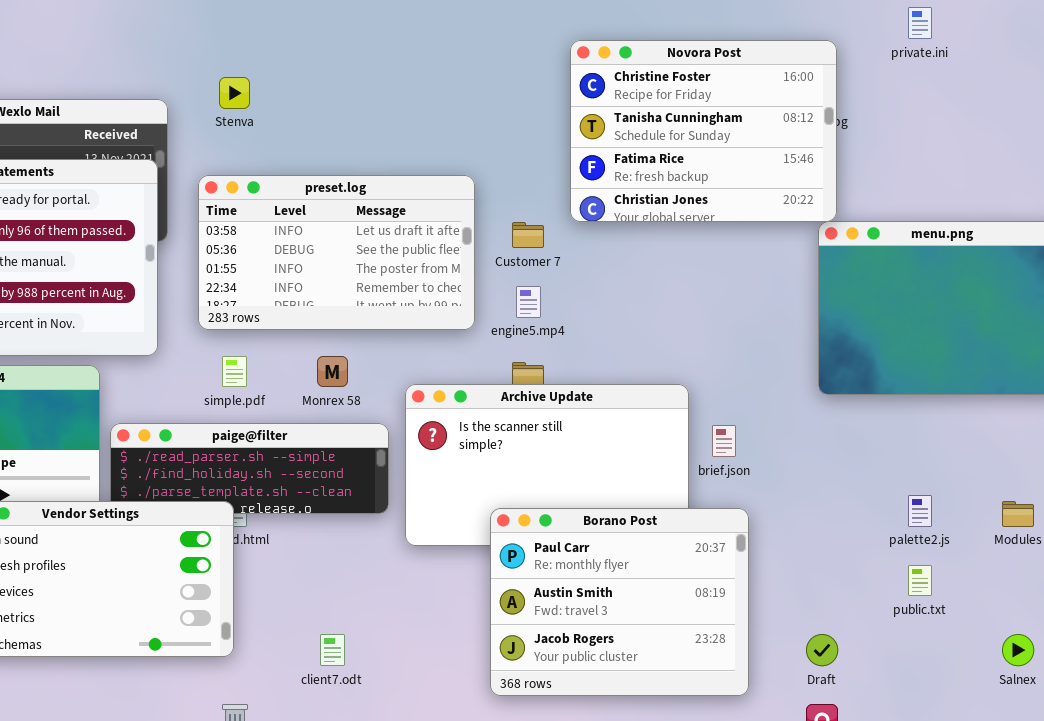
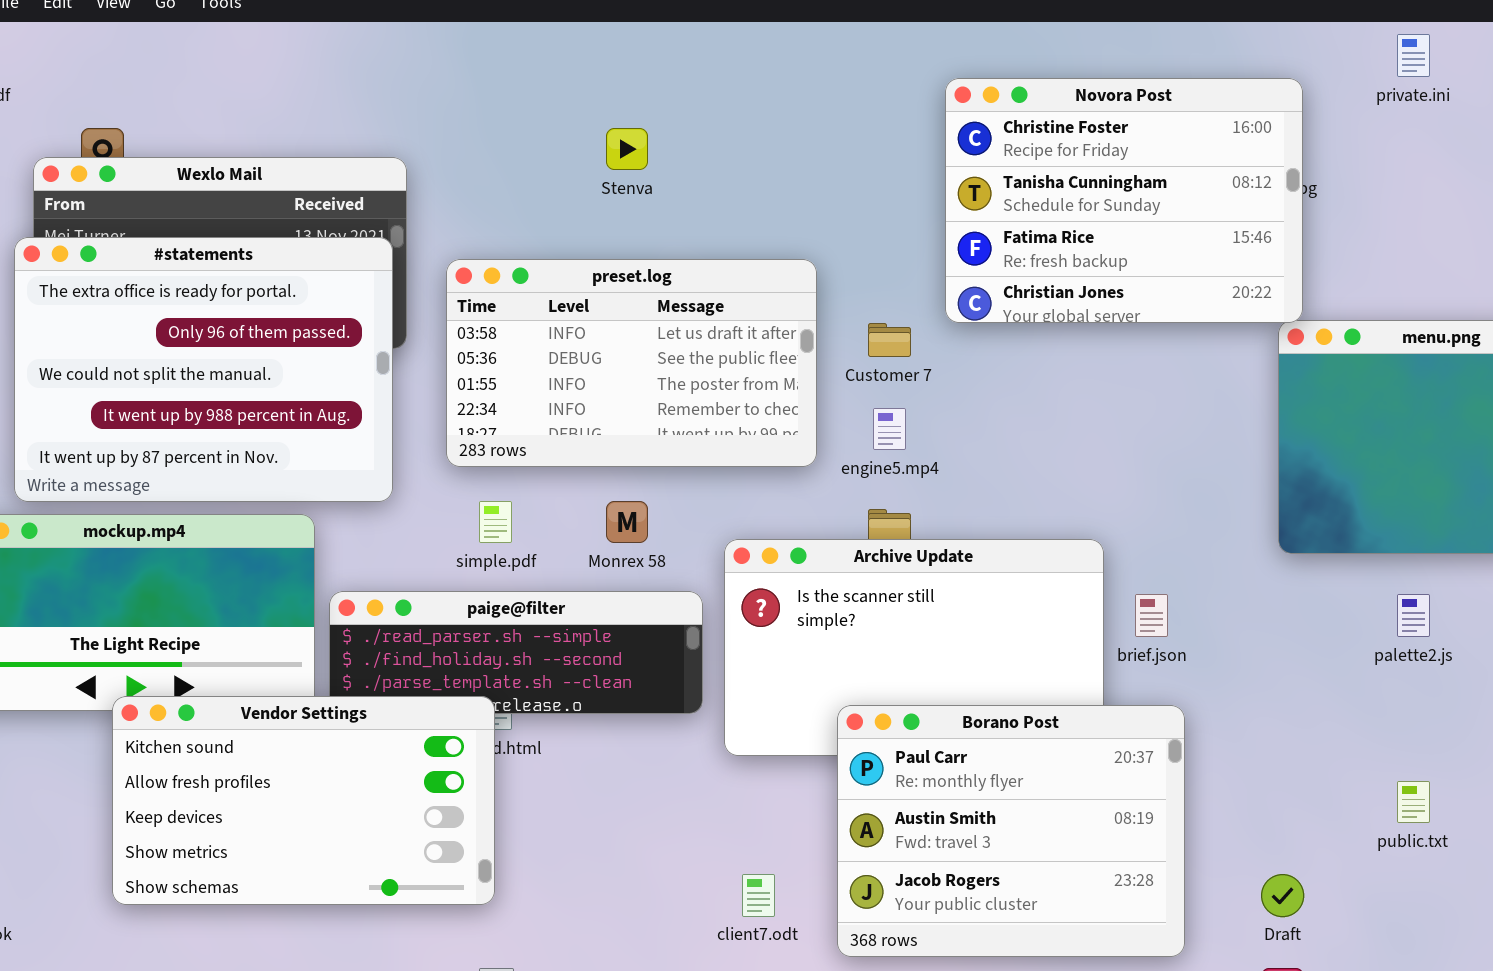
Stenva: [219,77,250,109] -> [606,128,648,170], moved
palette2.js: [908,495,932,527] -> [1397,594,1430,637], moved
client7.odt: [320,634,345,666] -> [742,874,775,917], moved

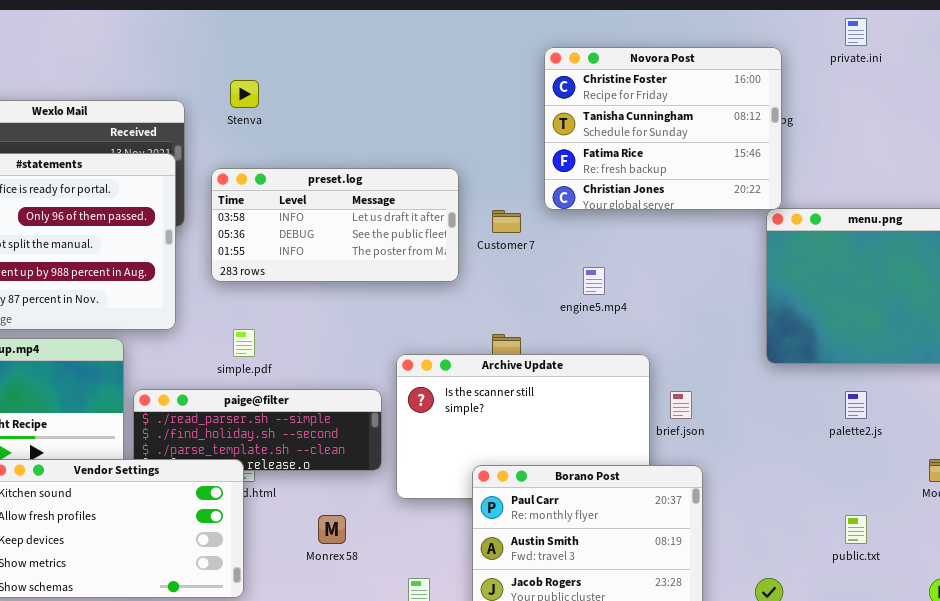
Stenva: [606,128,648,170] -> [230,80,259,108], moved
preset.log: [446,259,817,467] -> [211,168,459,282], resized
engine5.mp4: [873,408,906,450] -> [583,267,605,295], moved
Monrex 58: [606,501,648,543] -> [318,515,346,544], moved

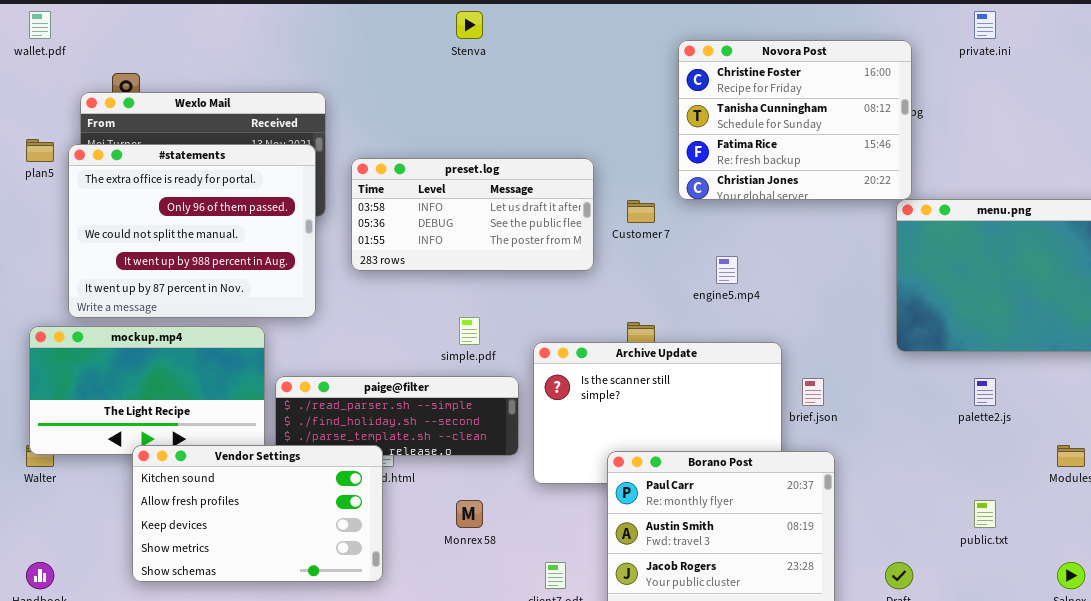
Stenva: [230,80,259,108] -> [456,11,483,39], moved
simple.pdf: [233,329,255,357] -> [459,317,480,345], moved

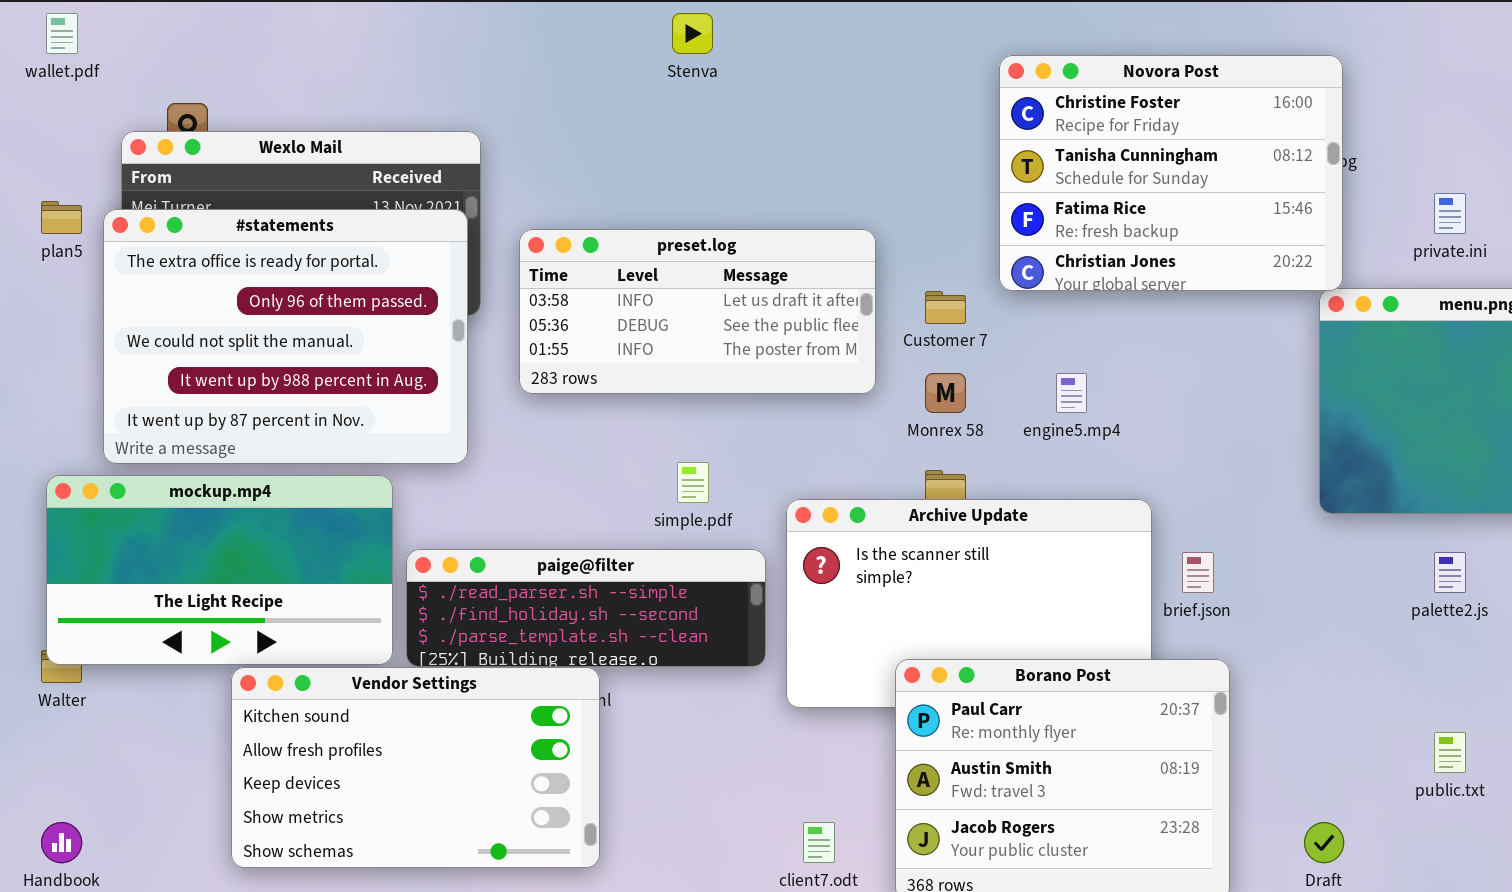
private.ini: [974,11,996,39] -> [1434,193,1466,234], moved
Vendor Settings: [132,445,383,582] -> [231,667,600,868], moved
Monrex 58: [456,500,483,528] -> [925,373,966,413], moved

